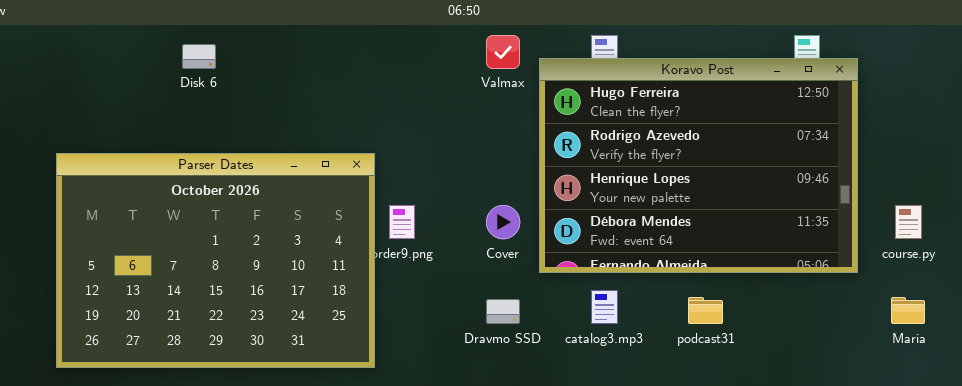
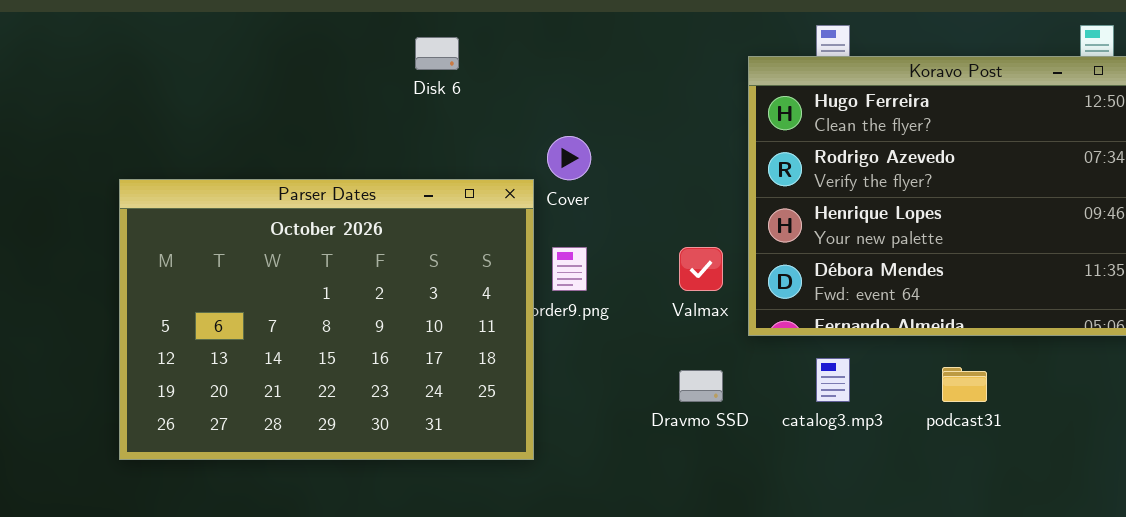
Valmax: [486,35,520,69] -> [679,247,723,291], moved
Disk 6: [182,44,216,69] -> [415,37,459,70], moved
Cover: [486,205,520,239] -> [547,136,591,180], moved

